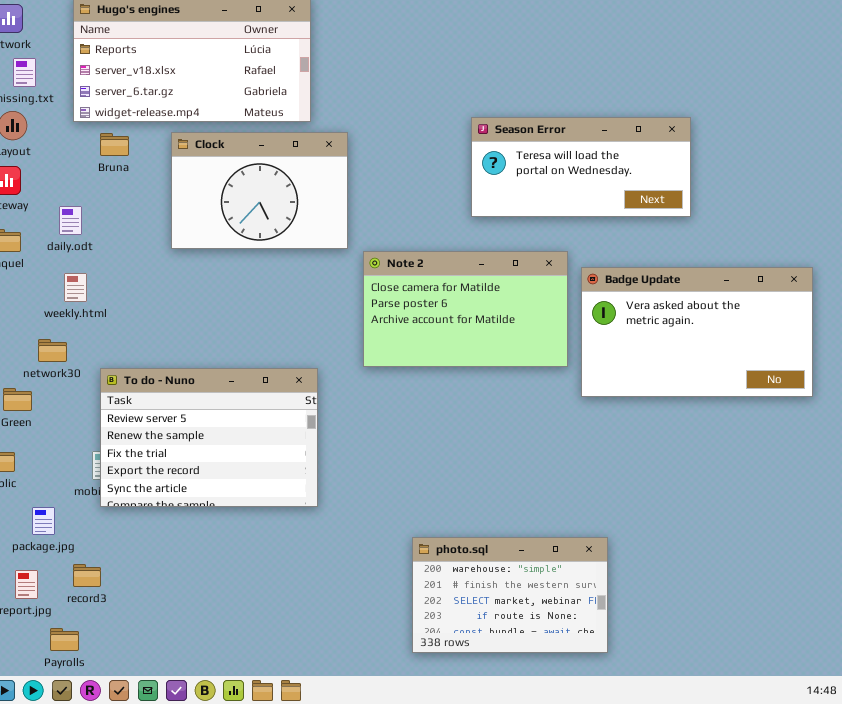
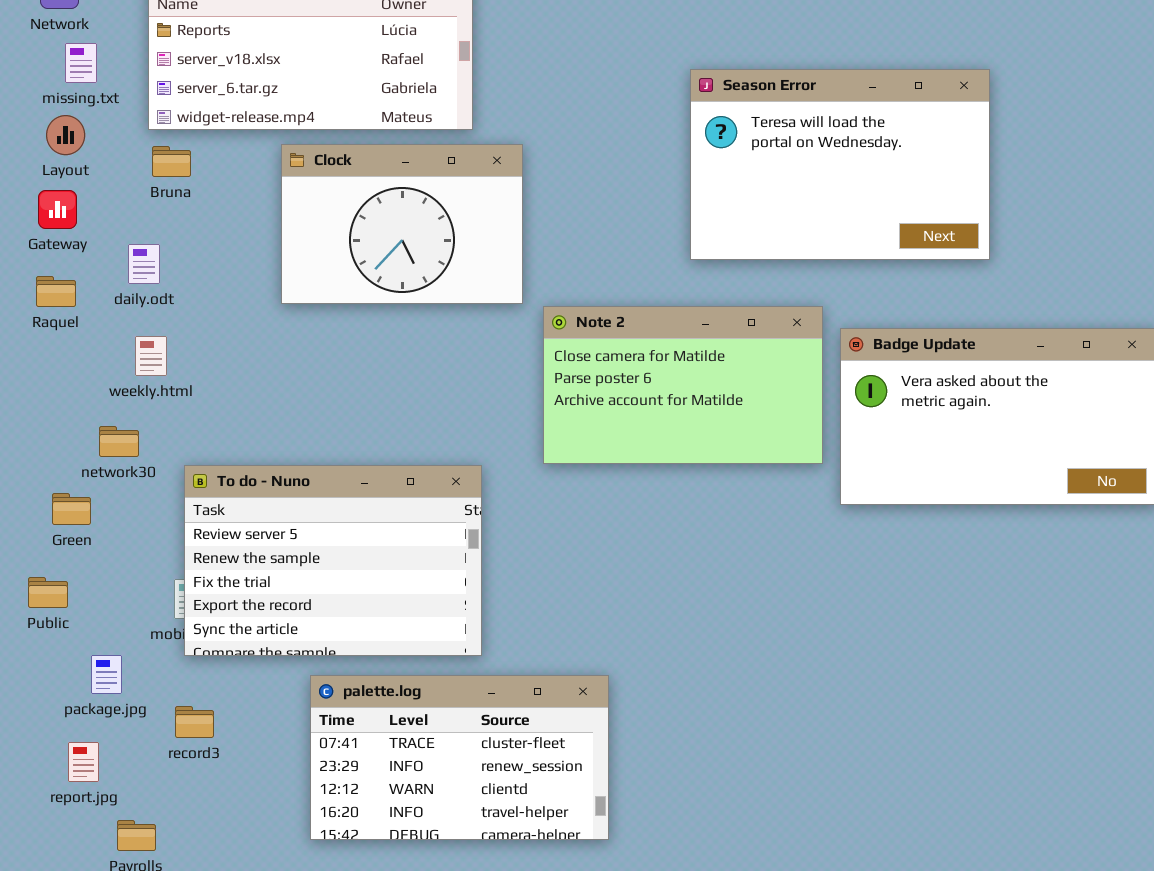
Season Error: [471,117,691,217] -> [690,69,990,260], resized
Bruna: [100,133,129,156] -> [152,146,191,177], moved
palette.log: none -> [310,675,609,840], opened
photo.sql: [412,537,608,653] -> none, closed
record3: [73,564,101,587] -> [175,706,214,738], moved

